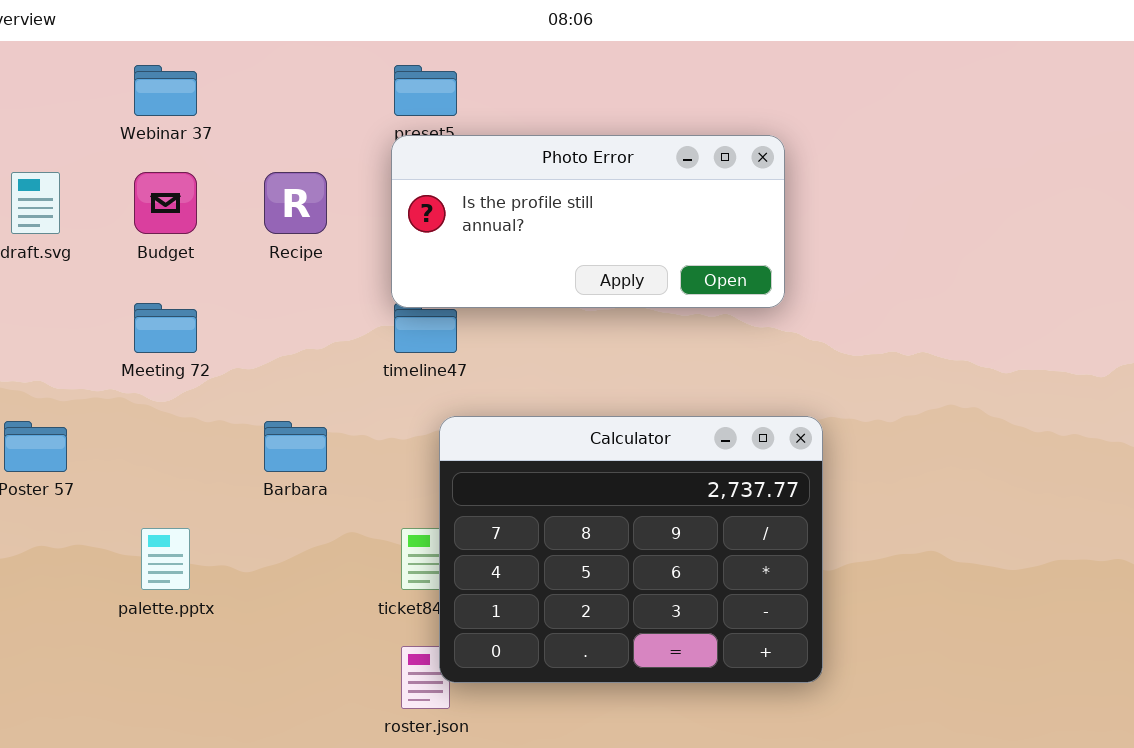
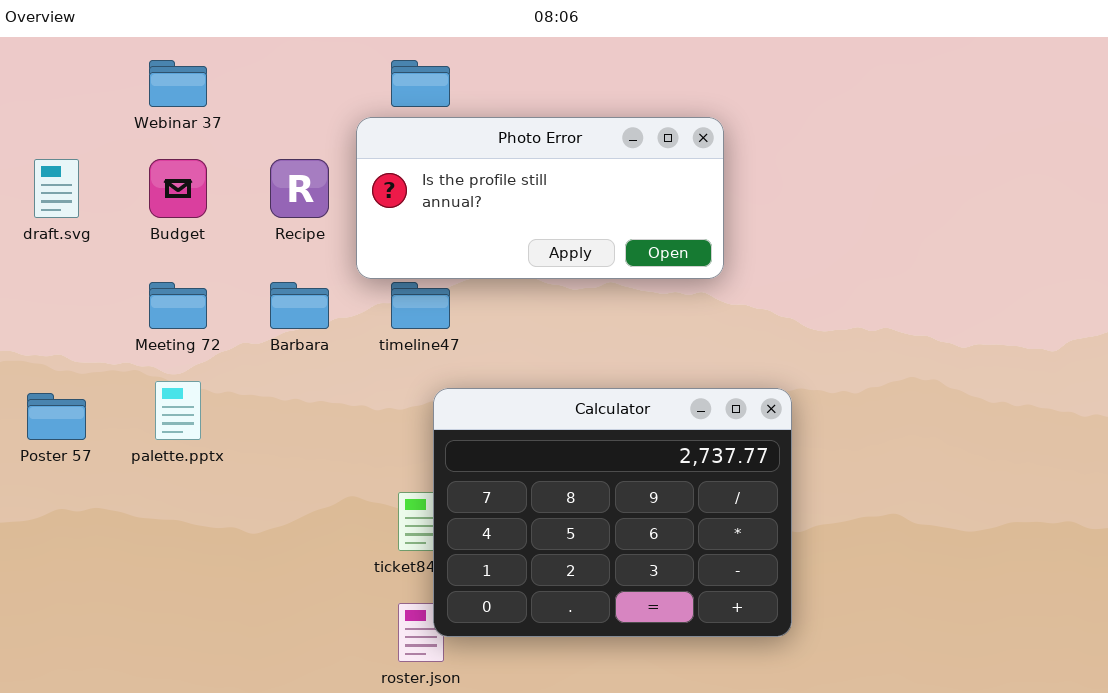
Photo Error: [391,135,785,308] -> [356,117,724,279], moved
Barbara: [264,421,327,472] -> [270,282,329,329], moved
palette.pptx: [141,528,190,590] -> [155,381,201,440], moved

